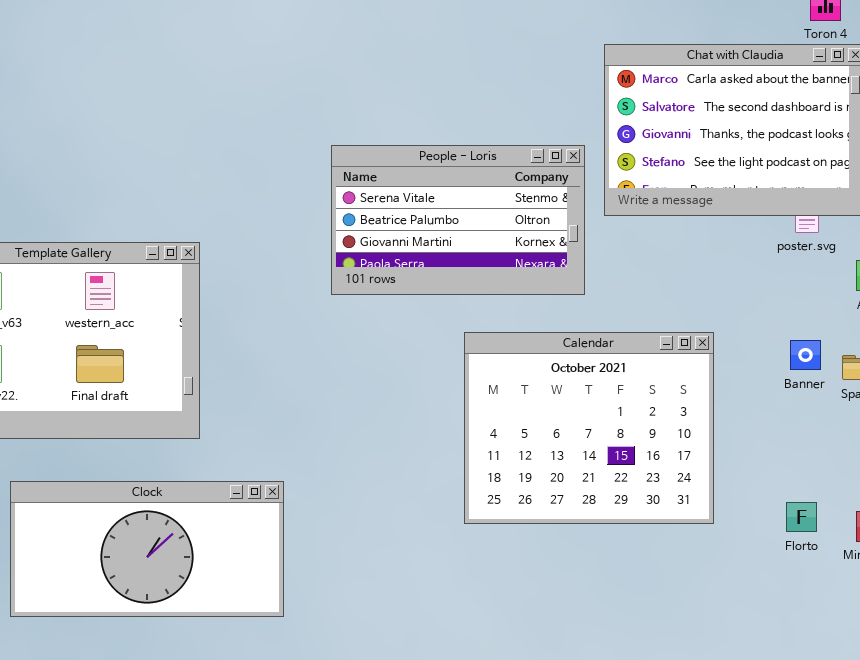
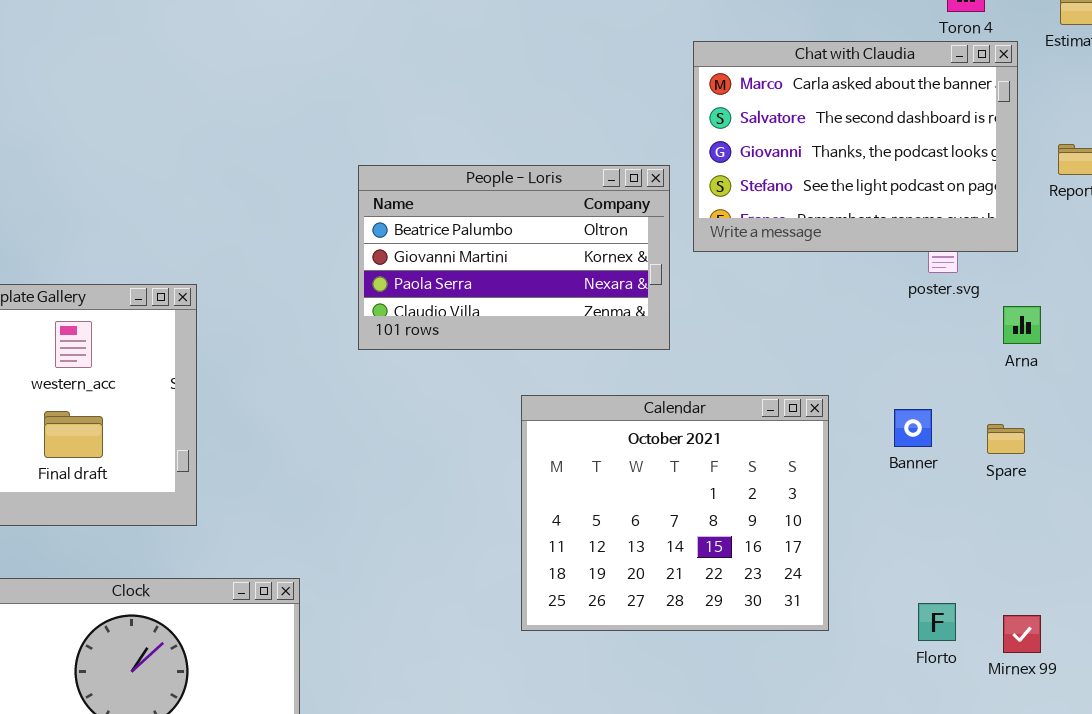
People - Loris: [331,145,585,295] -> [358,165,670,350], scrolled down 1 row
Banner: [790,340,821,370] -> [894,409,932,447], moved

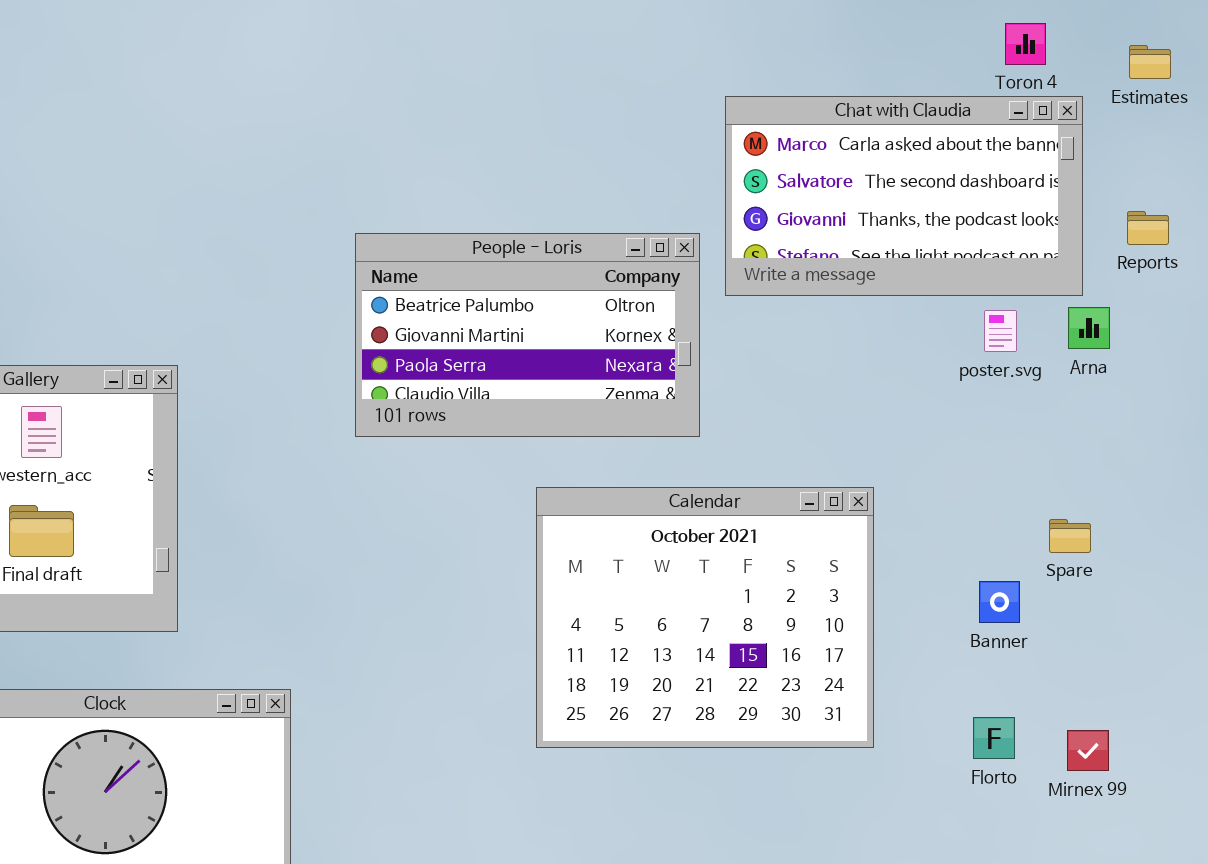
Chat with Claudia: [693,41,1018,252] -> [725,96,1083,296], resized
Arna: [1003,306,1041,344] -> [1068,307,1110,349], moved
Banner: [894,409,932,447] -> [979,581,1020,623], moved

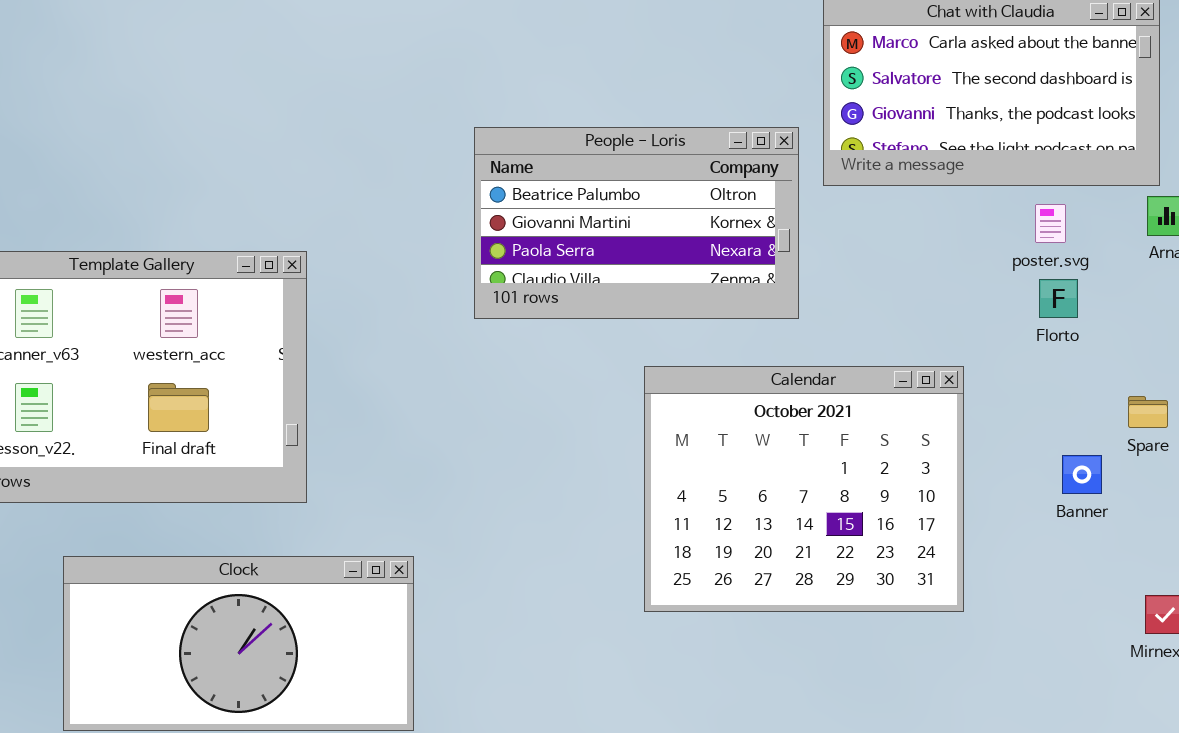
poster.svg: [984,310,1017,352] -> [1035,204,1066,243], moved
Florto: [973,717,1015,759] -> [1039,279,1078,318], moved

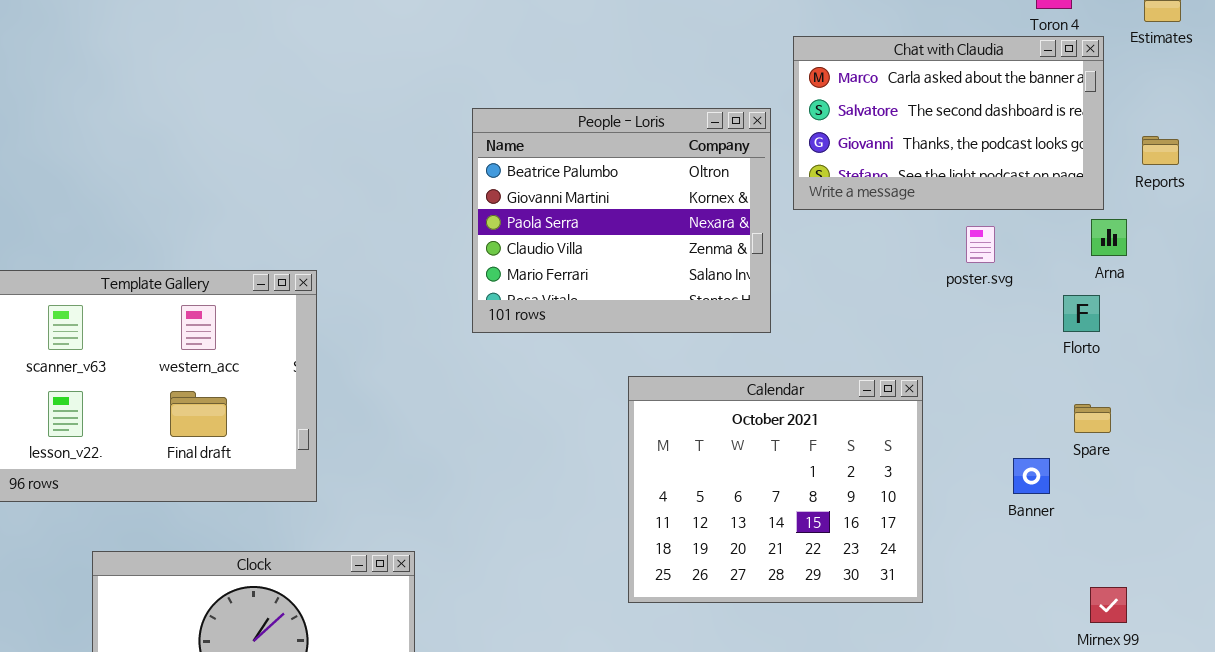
People - Loris: [474,127,799,319] -> [472,108,771,333], resized
poster.svg: [1035,204,1066,243] -> [966,226,995,263], moved
Florto: [1039,279,1078,318] -> [1063,295,1100,332], moved

